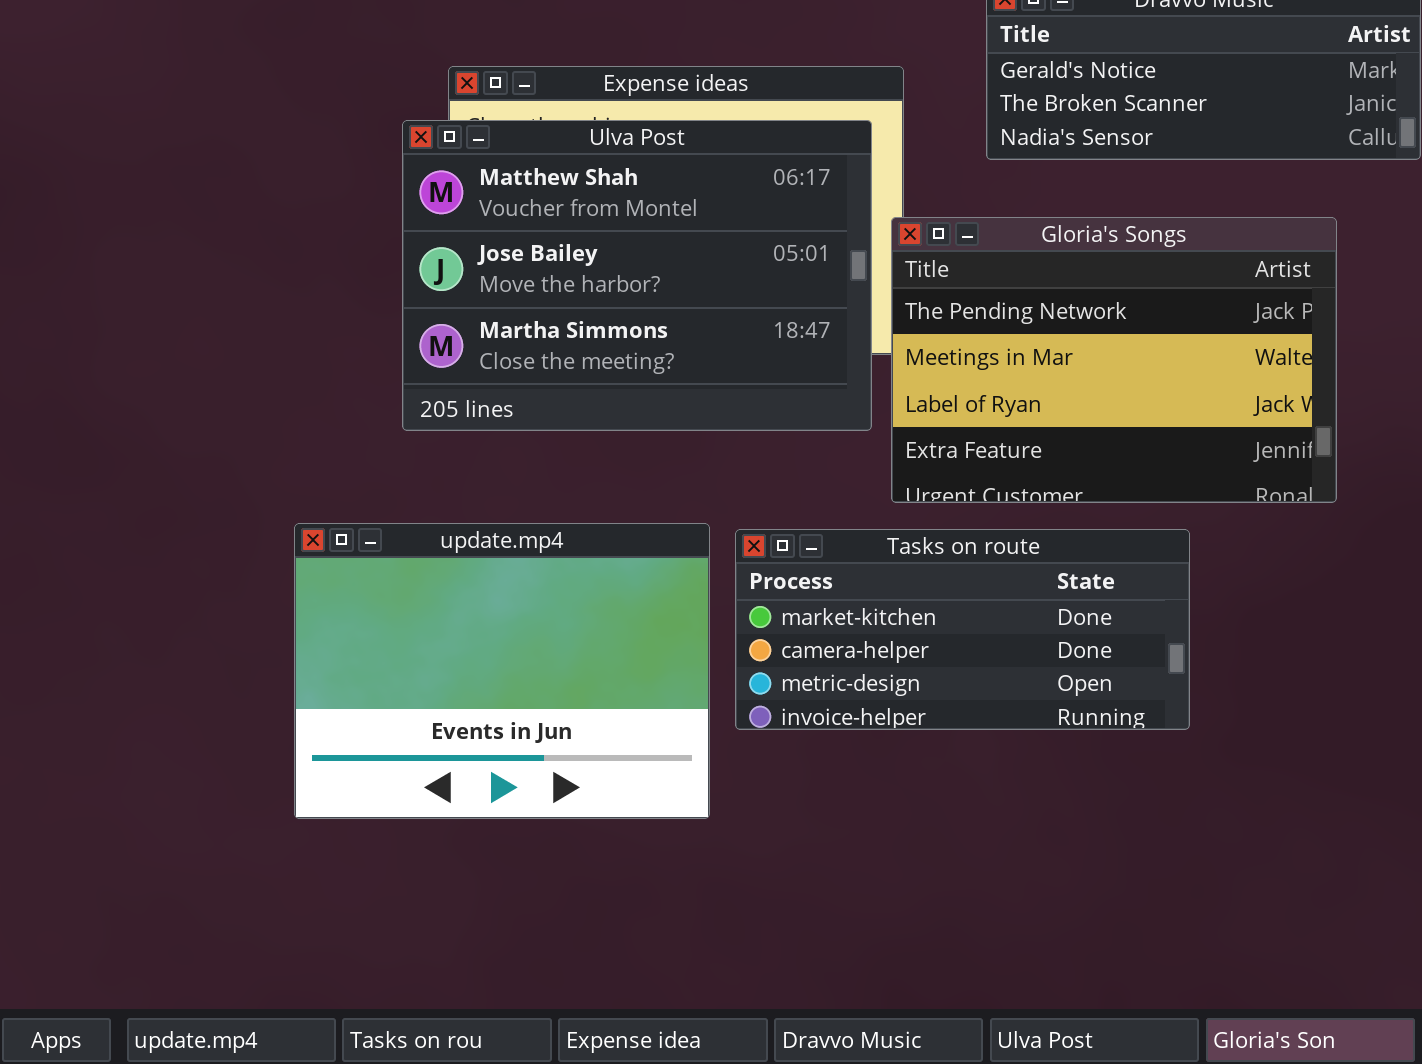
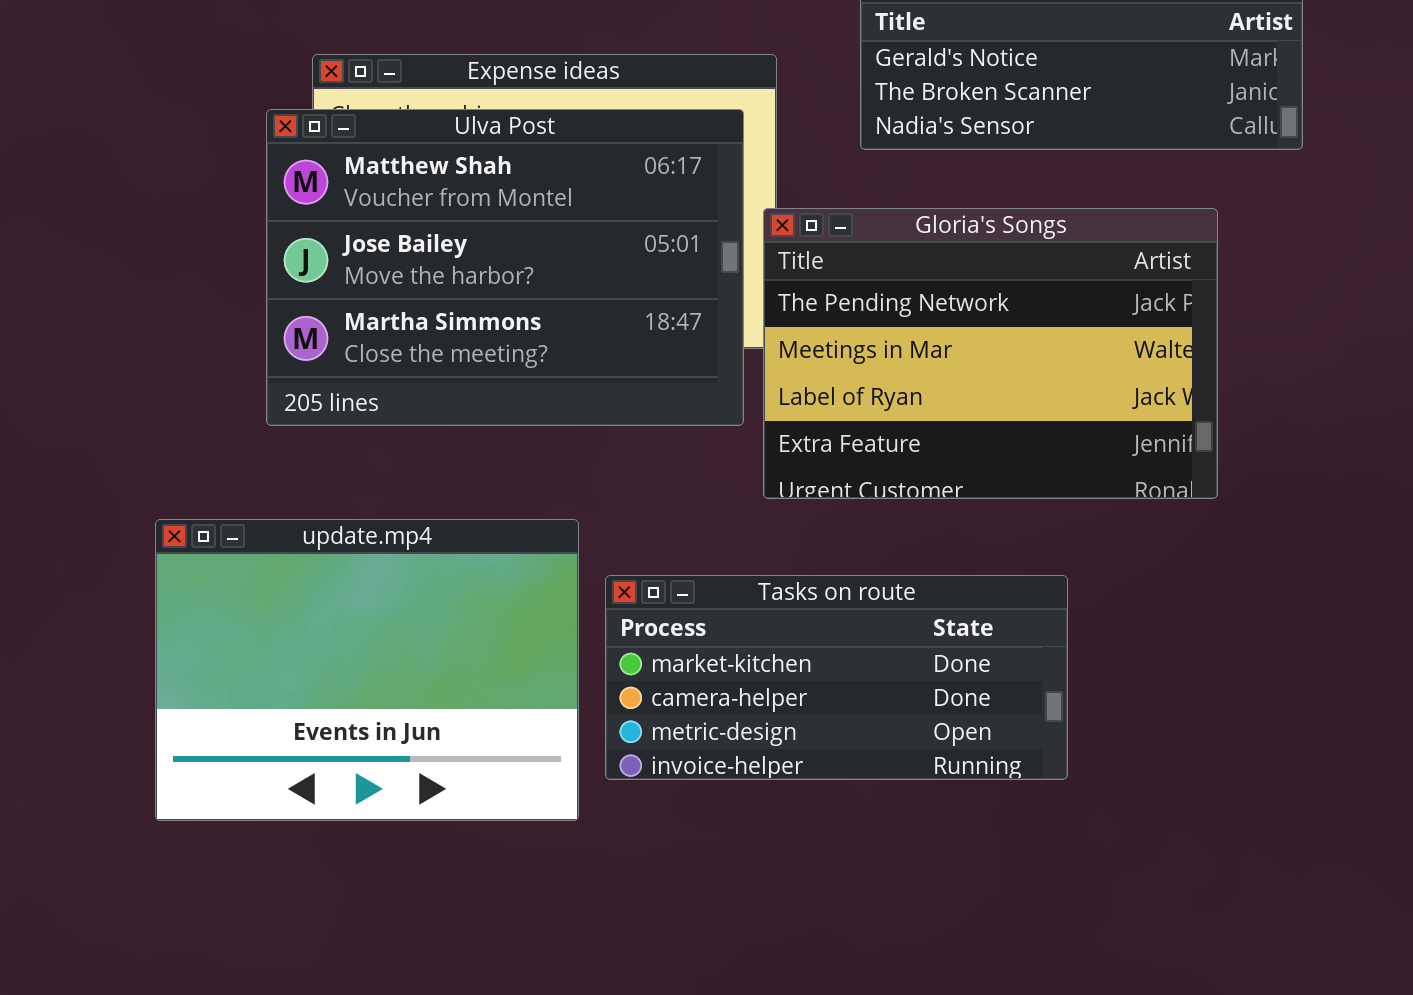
Tasks on route: [735,529,1190,730] -> [605,575,1068,780], moved

